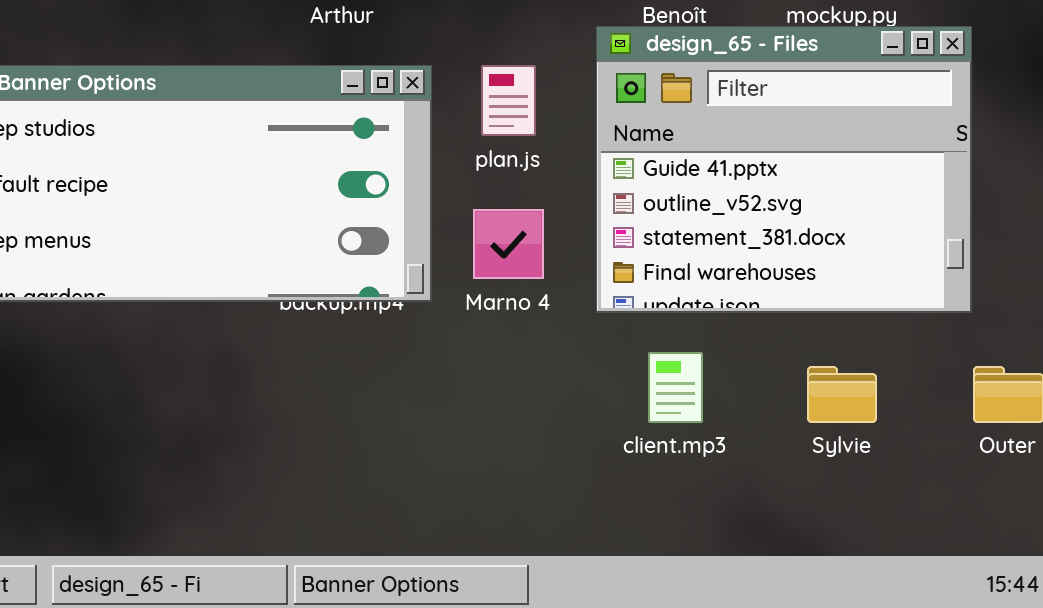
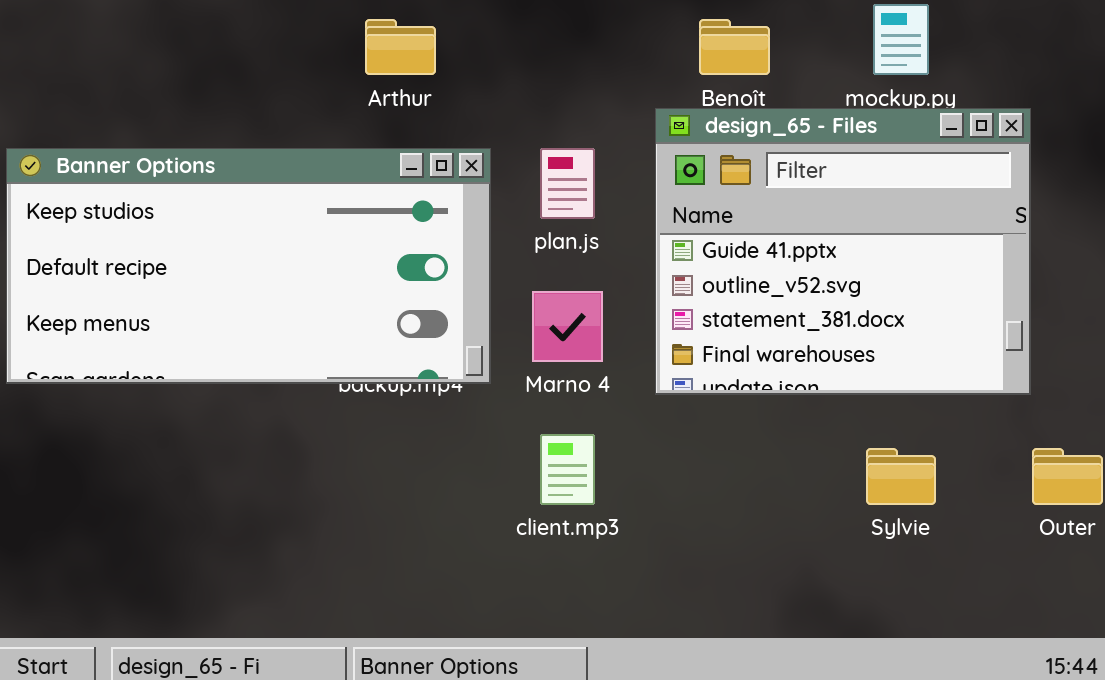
client.mp3: [648,352,703,423] -> [540,434,595,505], moved

